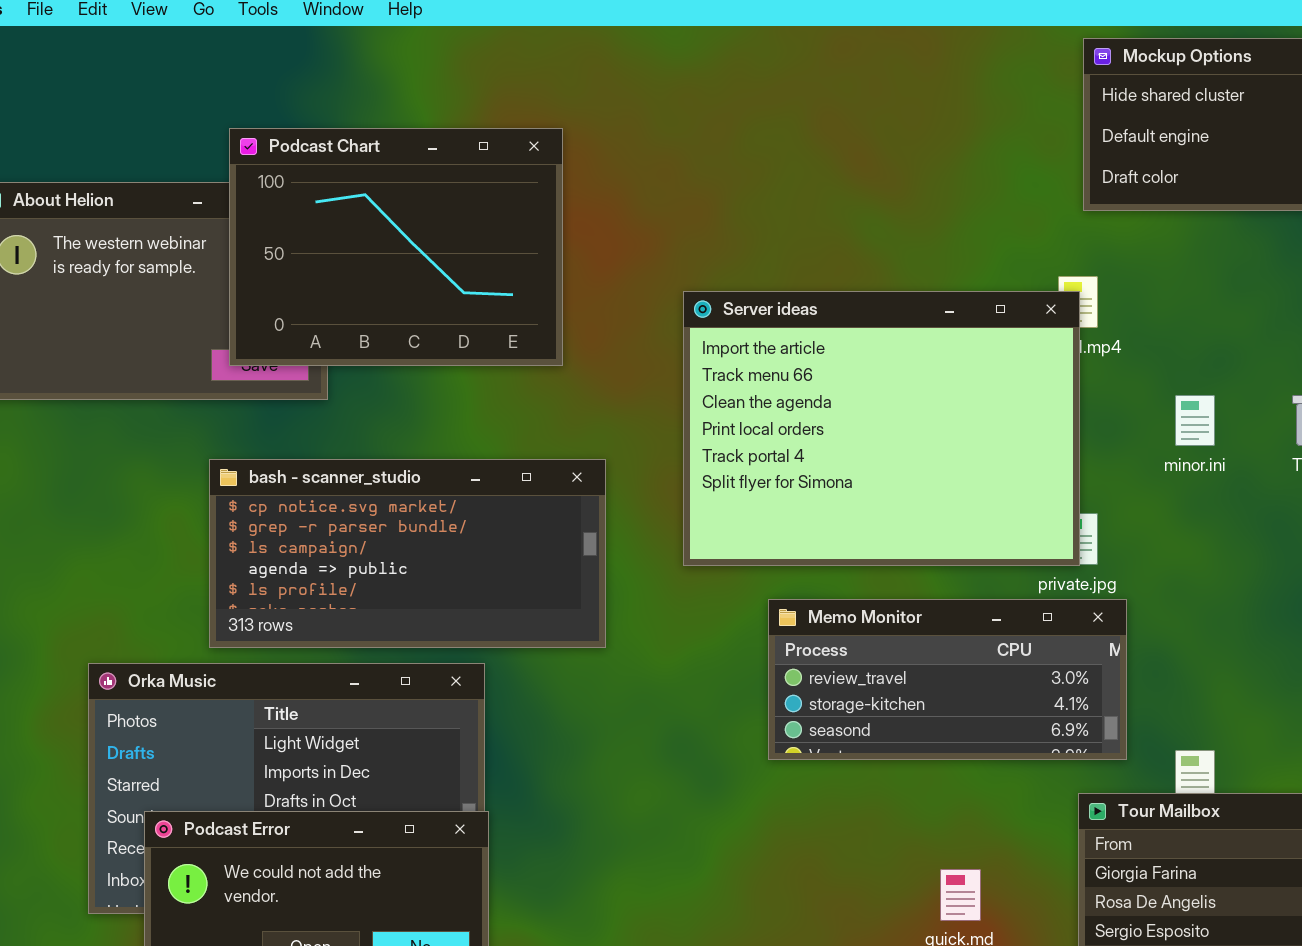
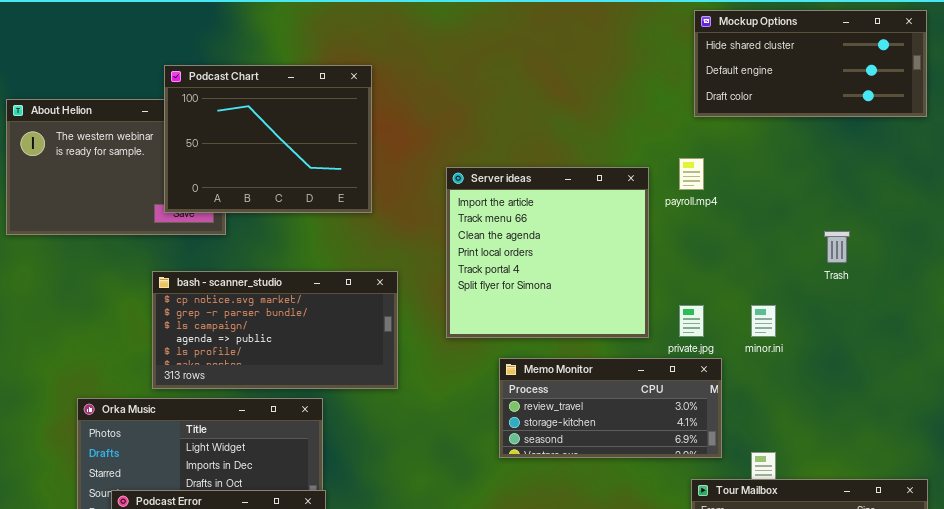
Server ideas: [683,291,1080,566] -> [446,167,649,338], resized
minor.ini: [1175,395,1215,446] -> [751,305,776,337], moved

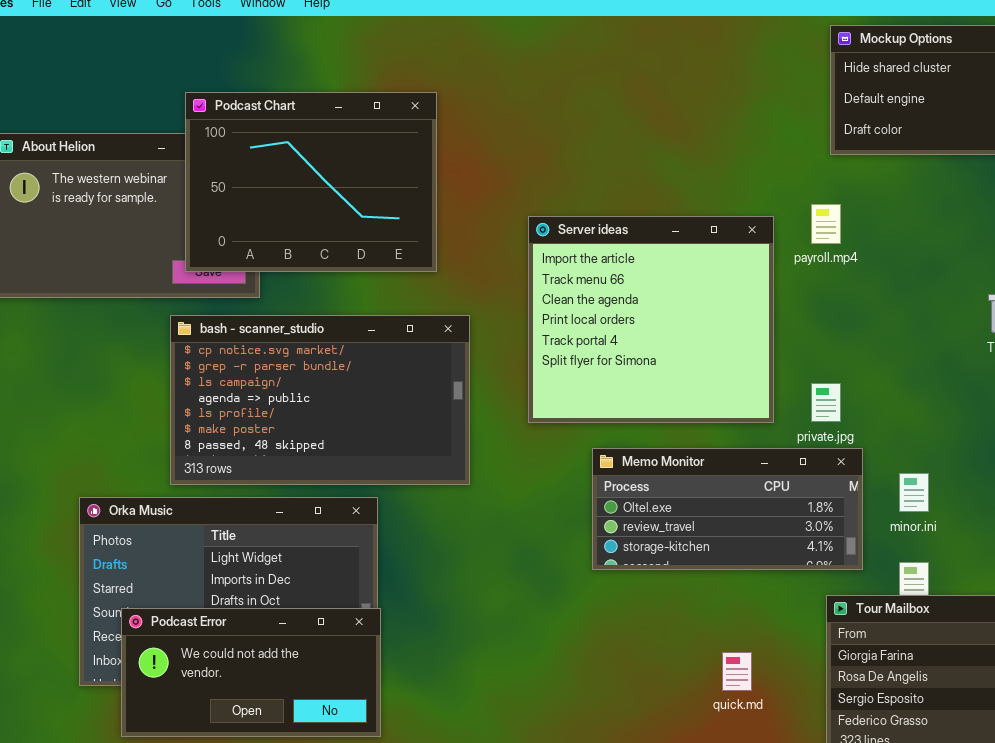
bash - scanner_studio: [152,271,398,389] -> [170,315,470,485], resized
minor.ini: [751,305,776,337] -> [899,473,929,512], moved
Memo Monitor: [499,358,722,458] -> [592,448,863,570], scrolled up 1 row

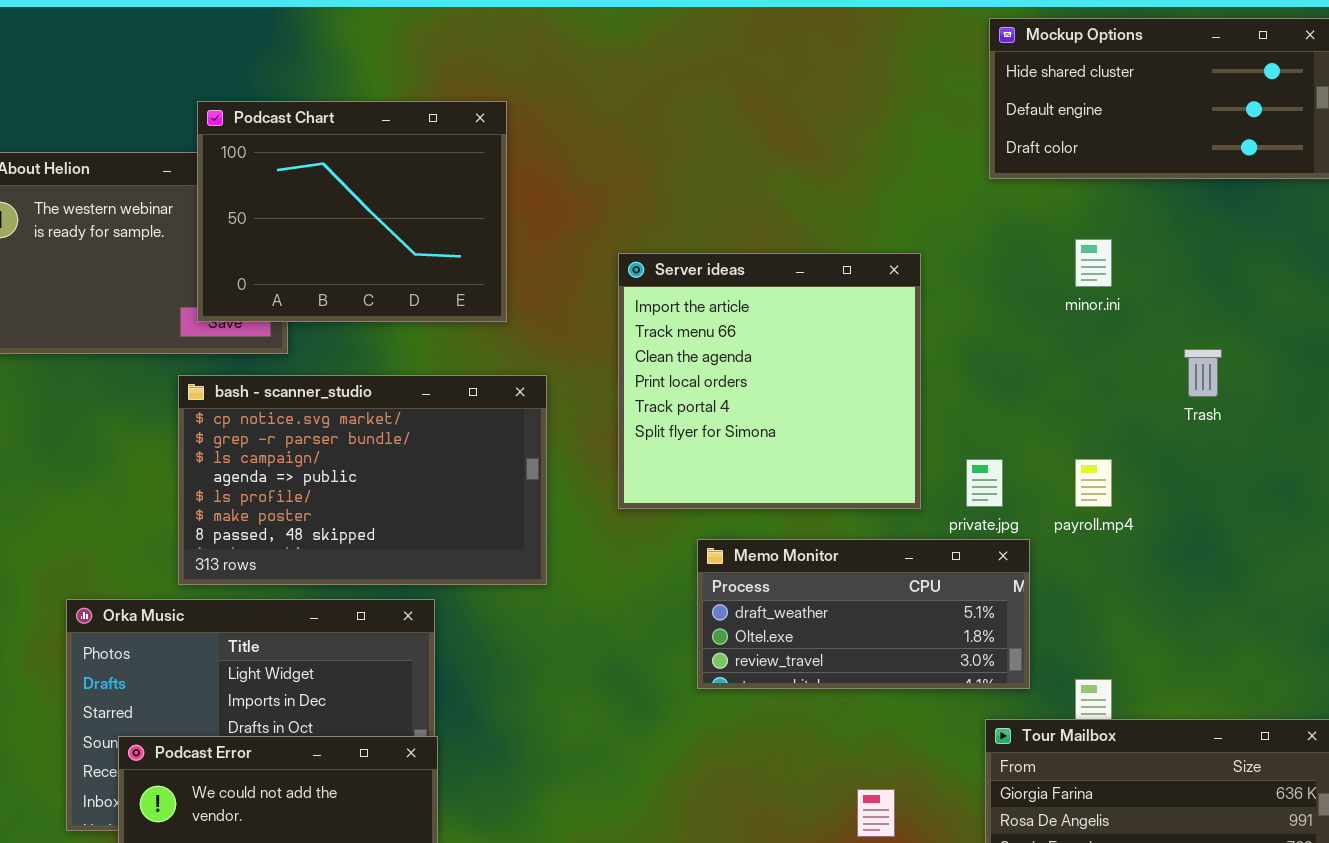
payroll.mp4: [811,204,841,244] -> [1075,459,1112,507], moved
Memo Monitor: [592,448,863,570] -> [697,539,1030,689], scrolled up 1 row
minor.ini: [899,473,929,512] -> [1075,239,1112,287], moved

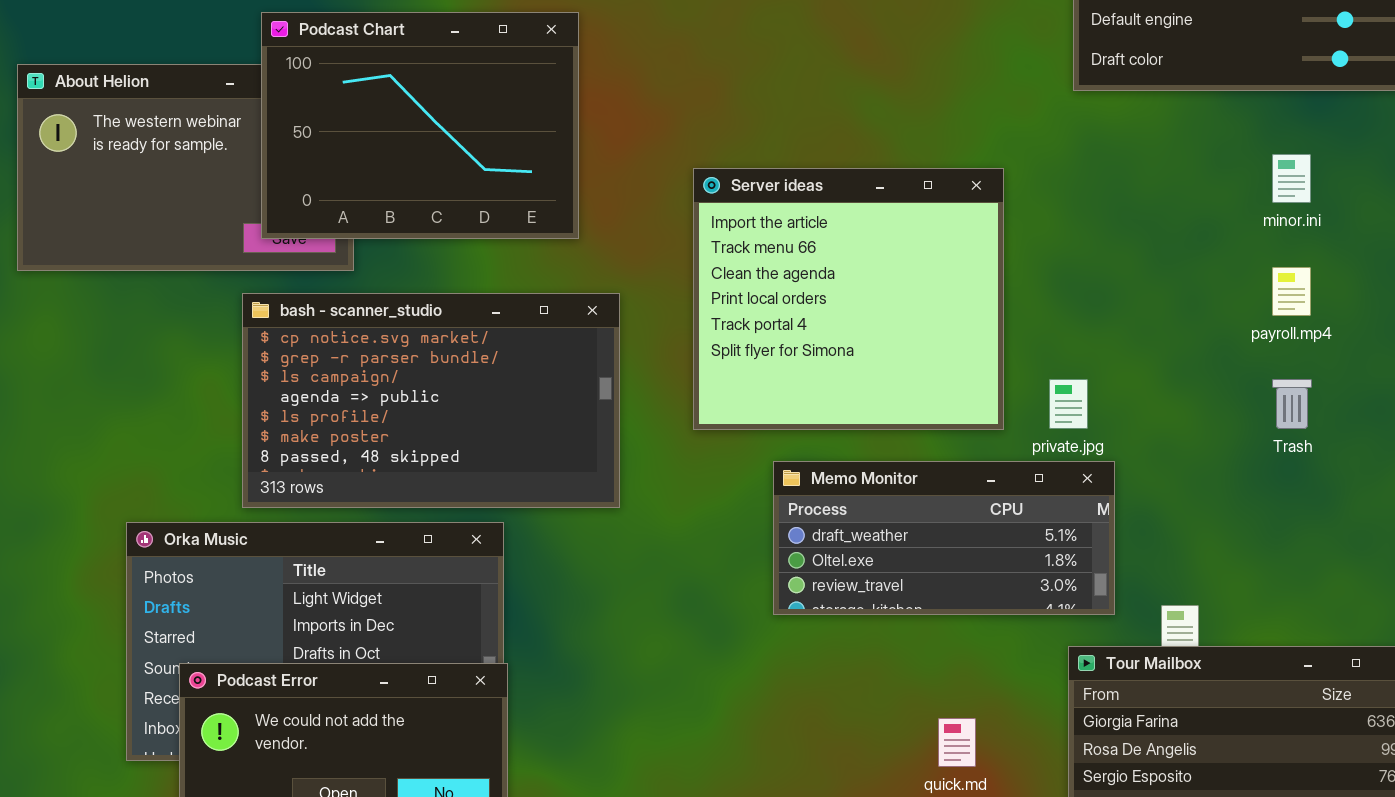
minor.ini: [1075,239,1112,287] -> [1272,154,1311,203], moved
Trash: [1184,349,1222,397] -> [1272,379,1312,429], moved
payroll.mp4: [1075,459,1112,507] -> [1272,267,1311,316], moved

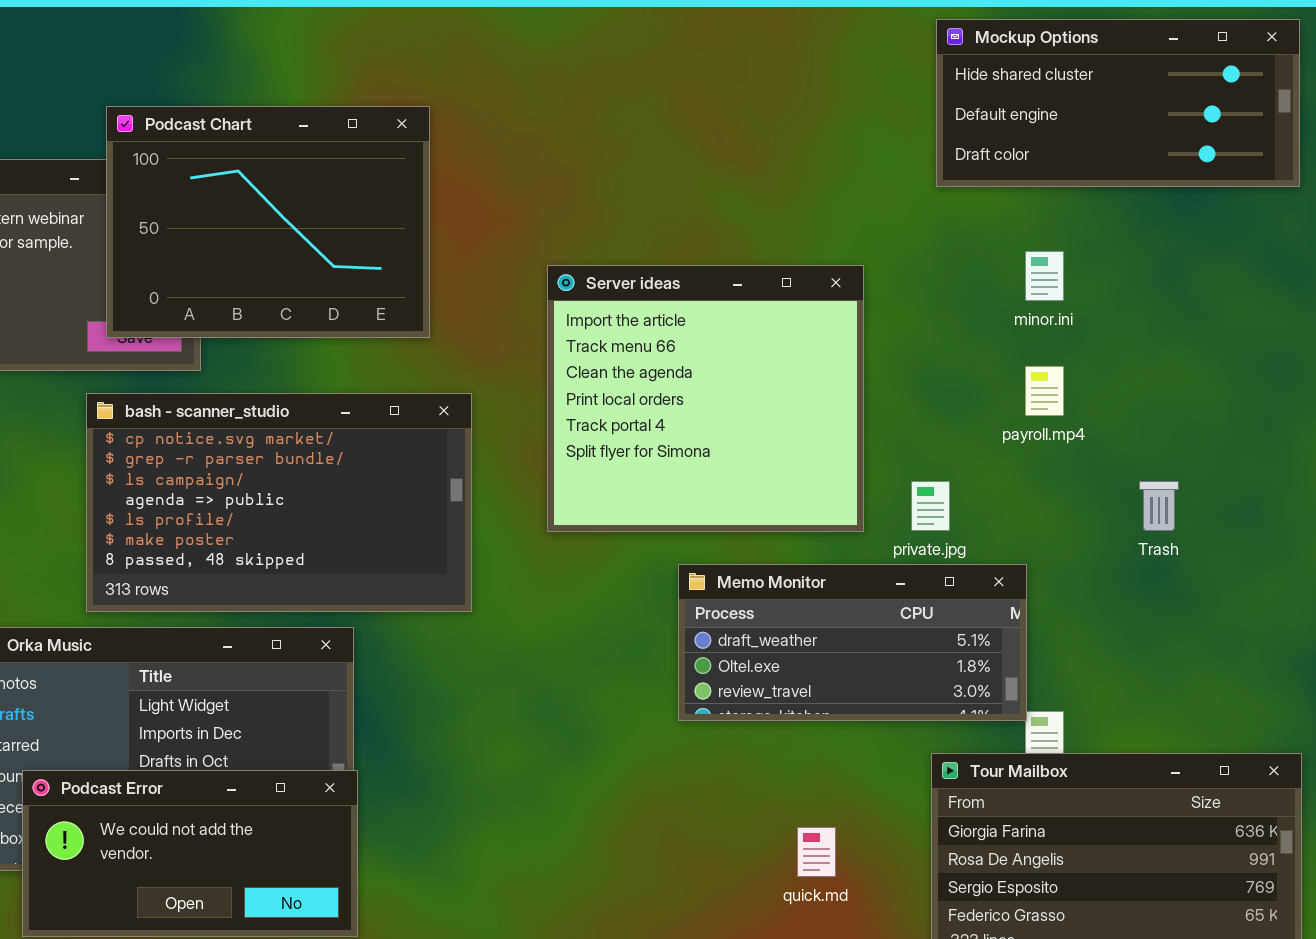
minor.ini: [1272,154,1311,203] -> [1025,251,1064,301], moved
payroll.mp4: [1272,267,1311,316] -> [1025,366,1064,416], moved
Memo Monitor: [773,461,1115,615] -> [678,564,1027,721], moved

